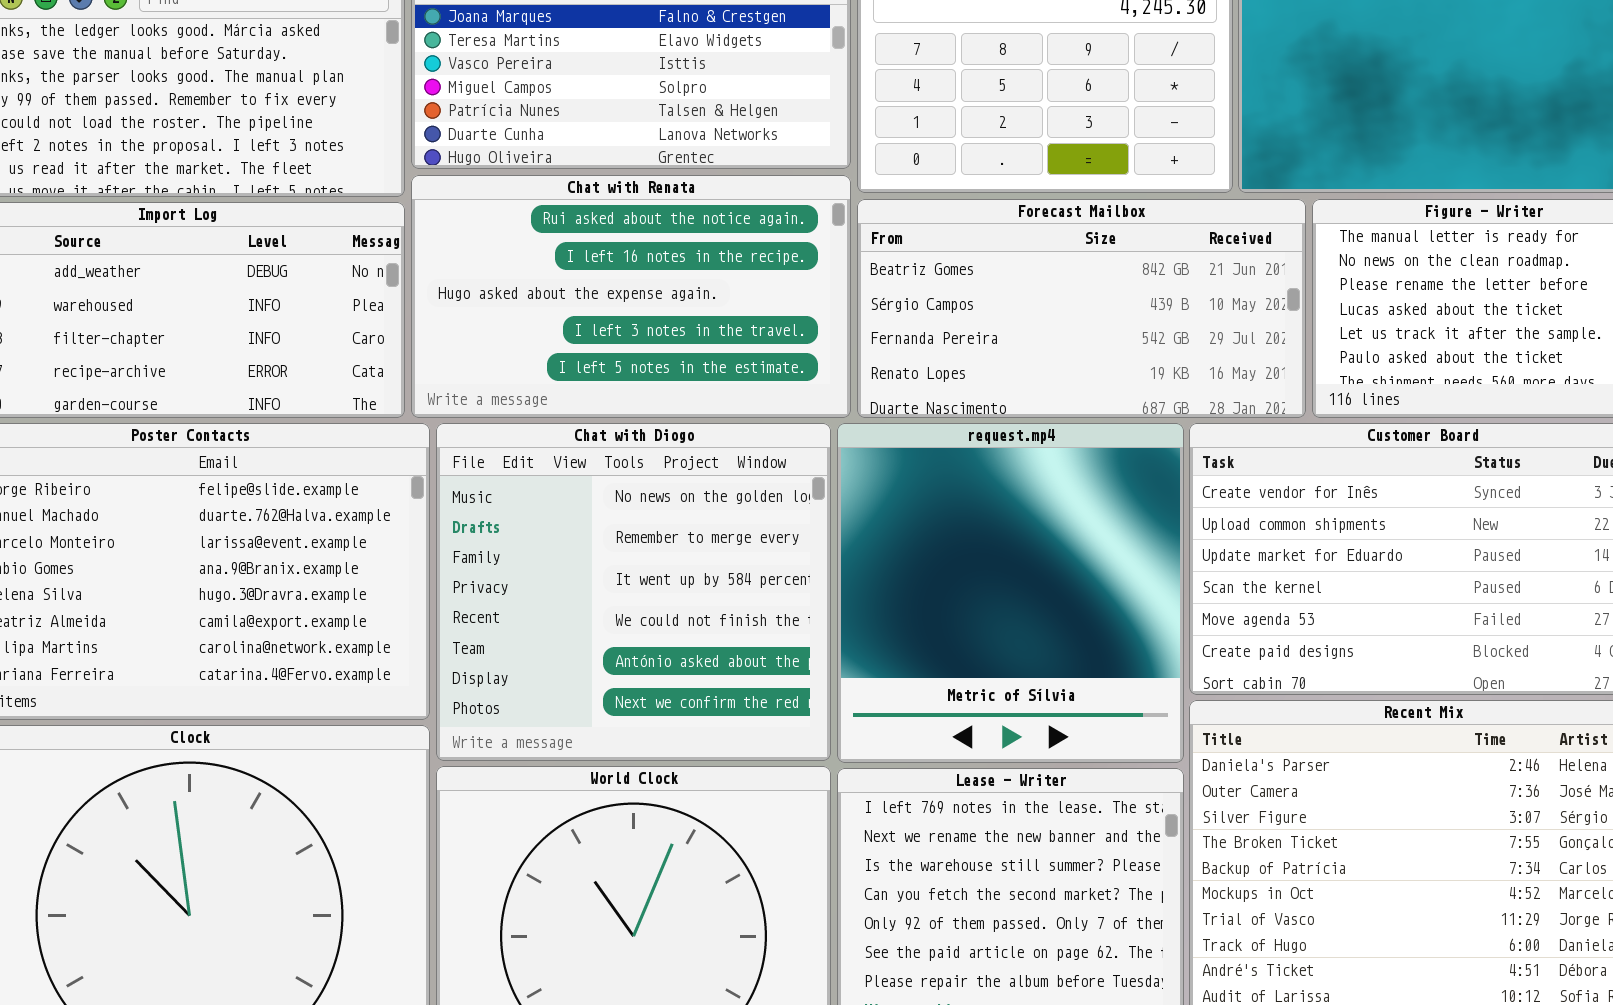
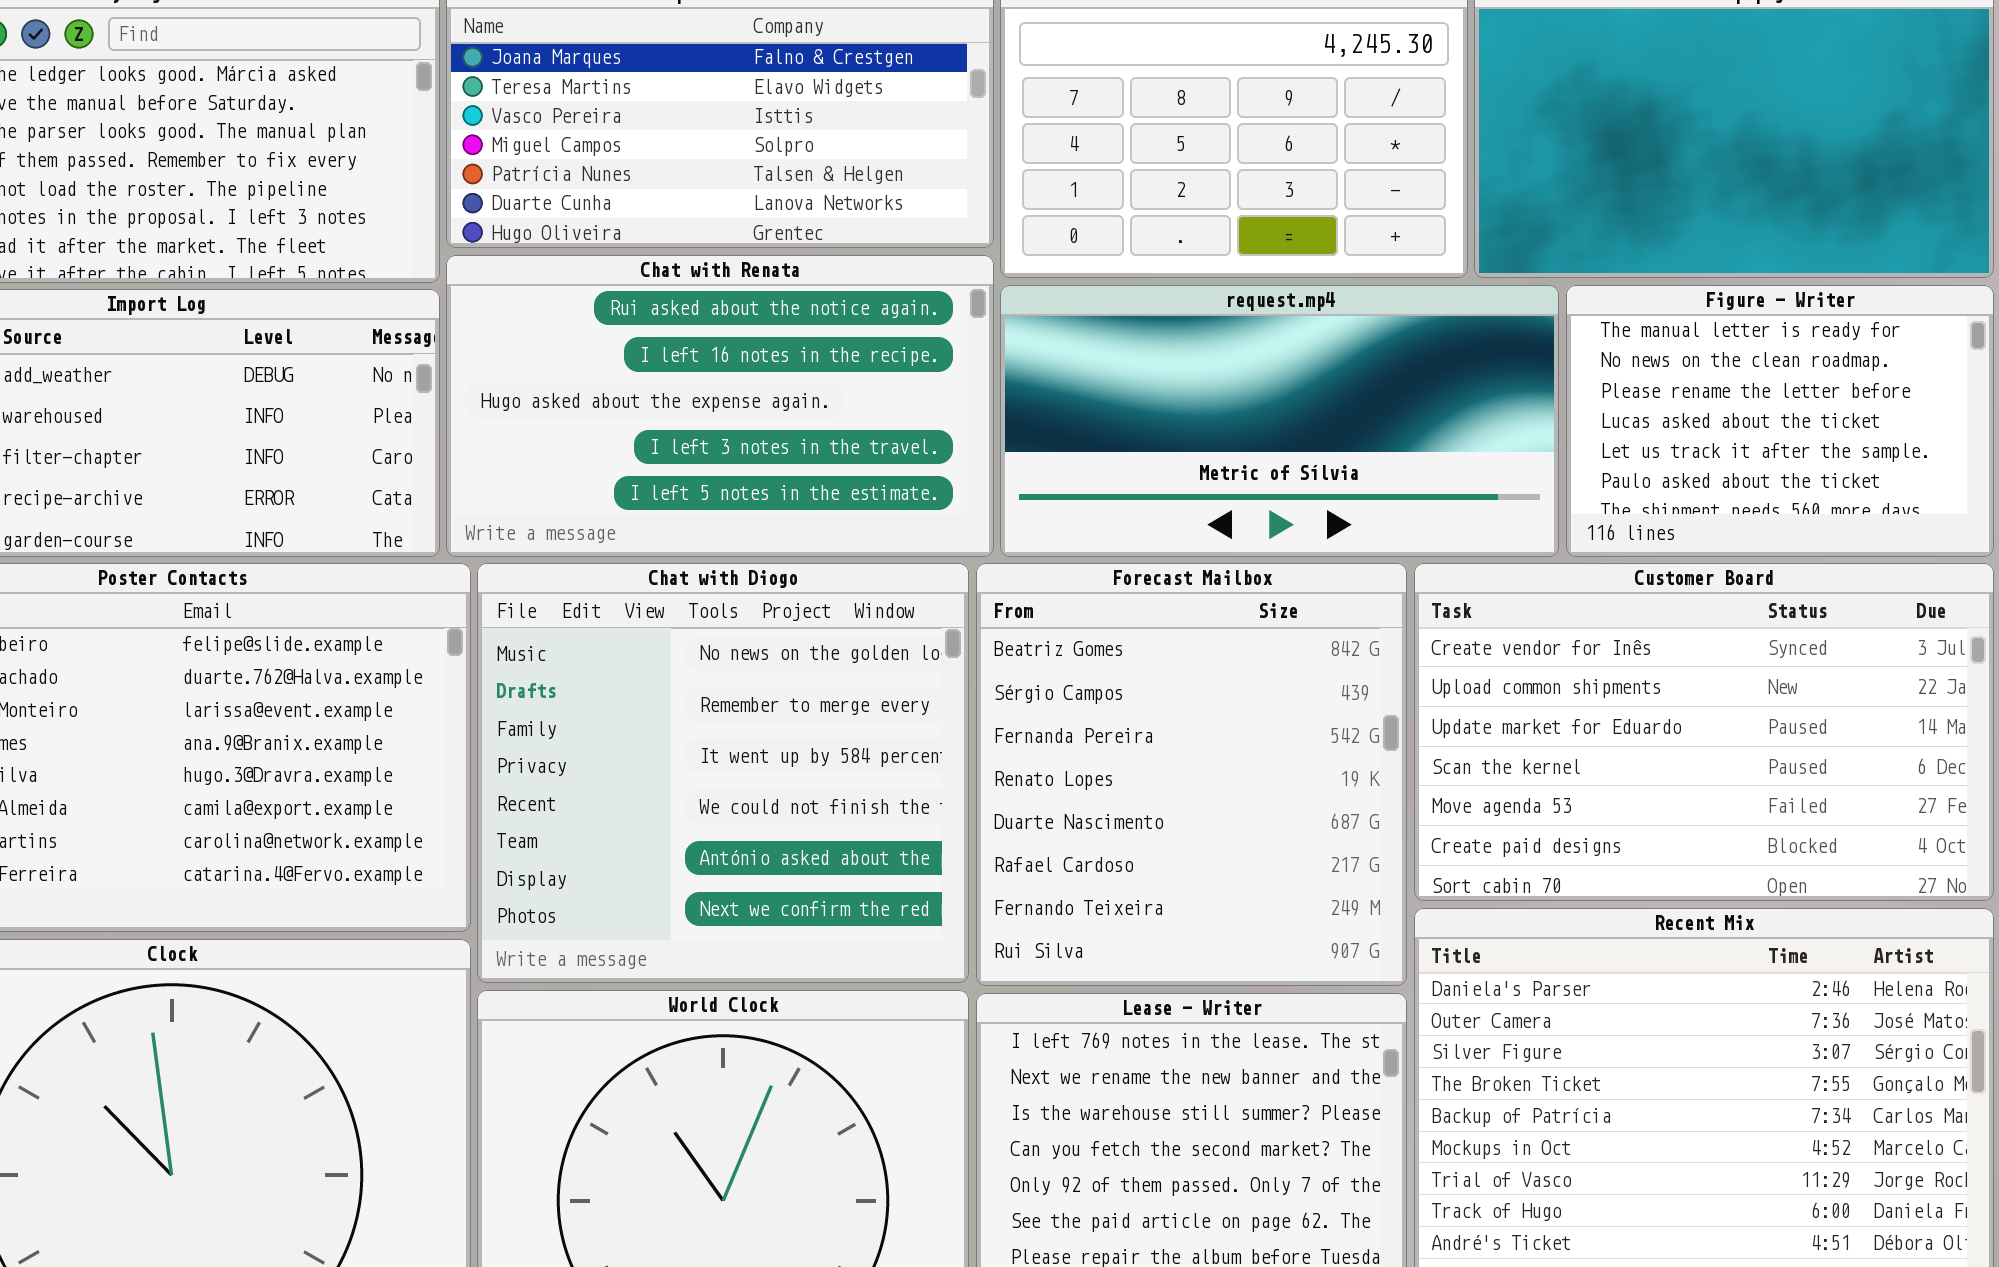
Forecast Mailbox: [857,199,1306,418] -> [976,563,1407,986], moved, resized
request.mp4: [837,423,1184,763] -> [1000,285,1559,557], moved, resized

